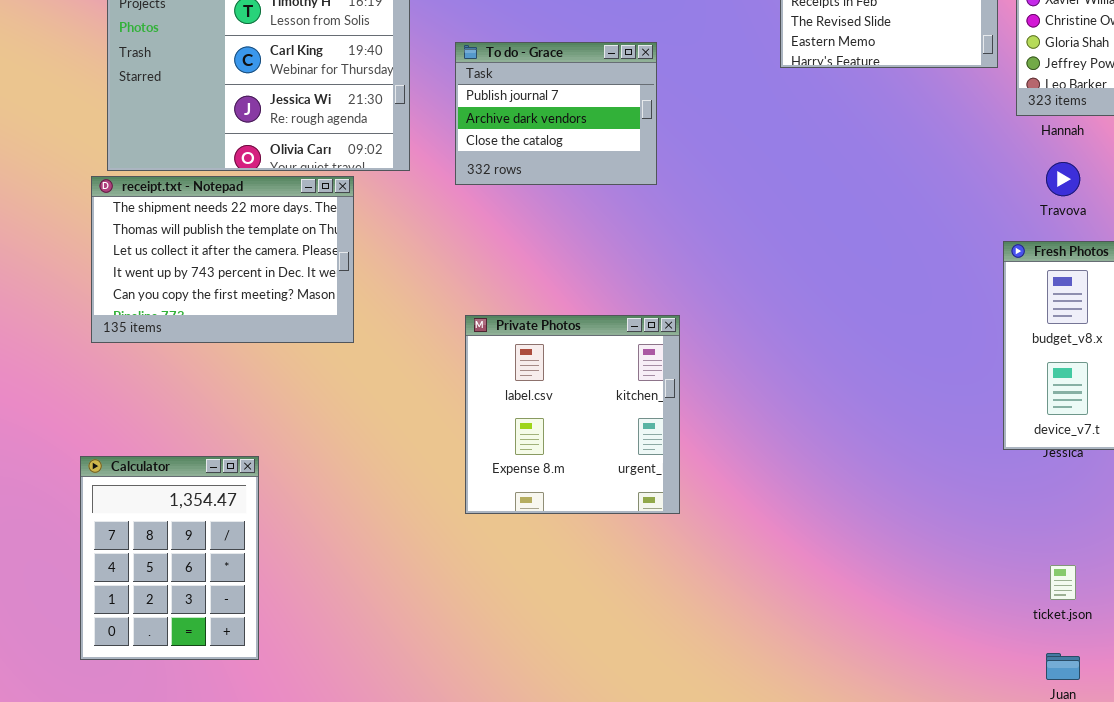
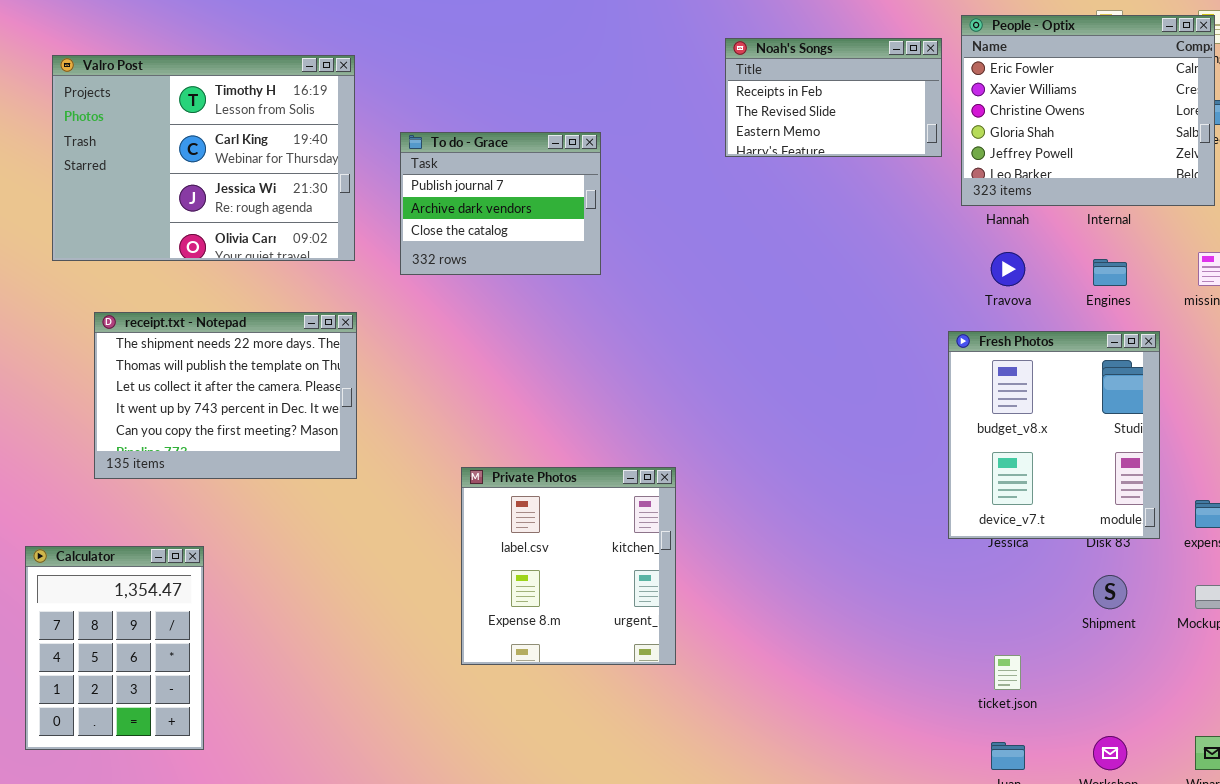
receipt.txt - Notepad: [91,176,354,343] -> [94,312,357,479], moved
Private Photos: [465,315,680,514] -> [461,467,676,665], moved

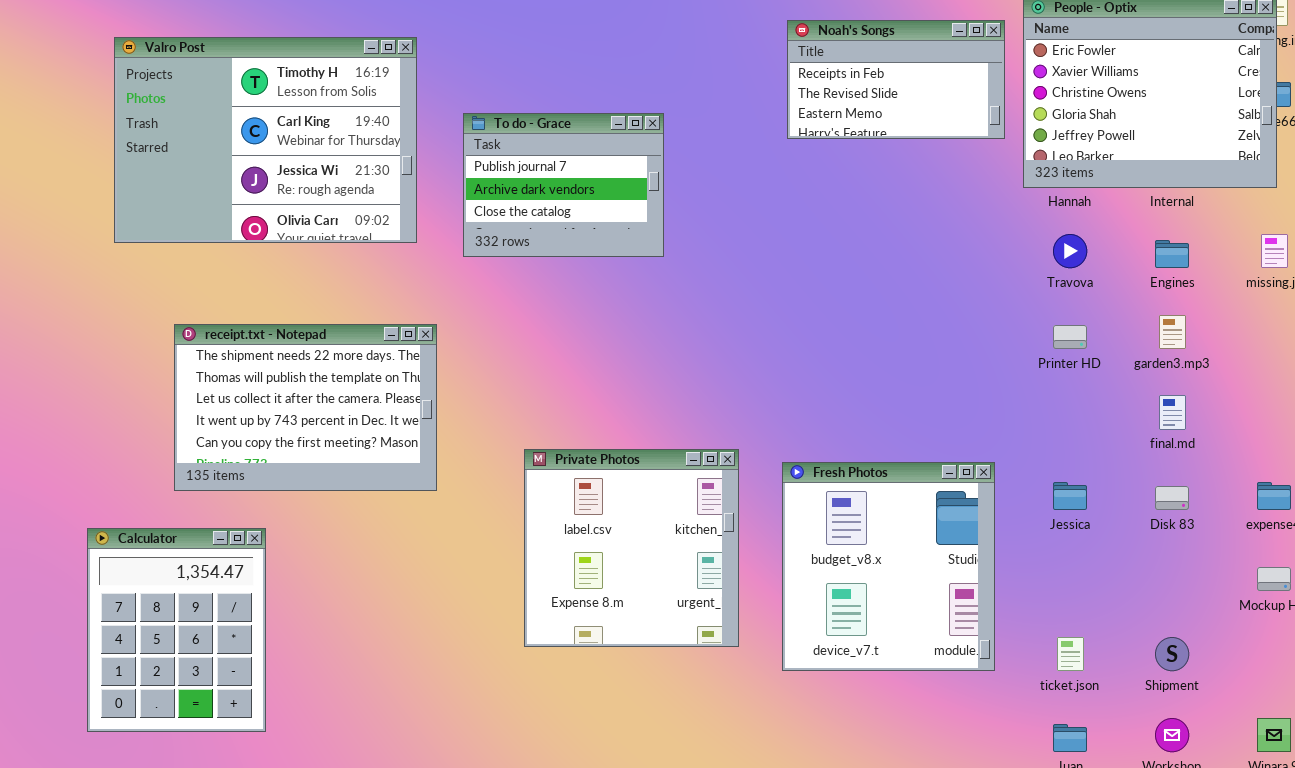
receipt.txt - Notepad: [94,312,357,479] -> [174,324,437,491], moved
Fresh Photos: [948,331,1160,539] -> [782,462,995,671], moved
Shipment: [1093,575,1127,609] -> [1155,637,1189,671], moved

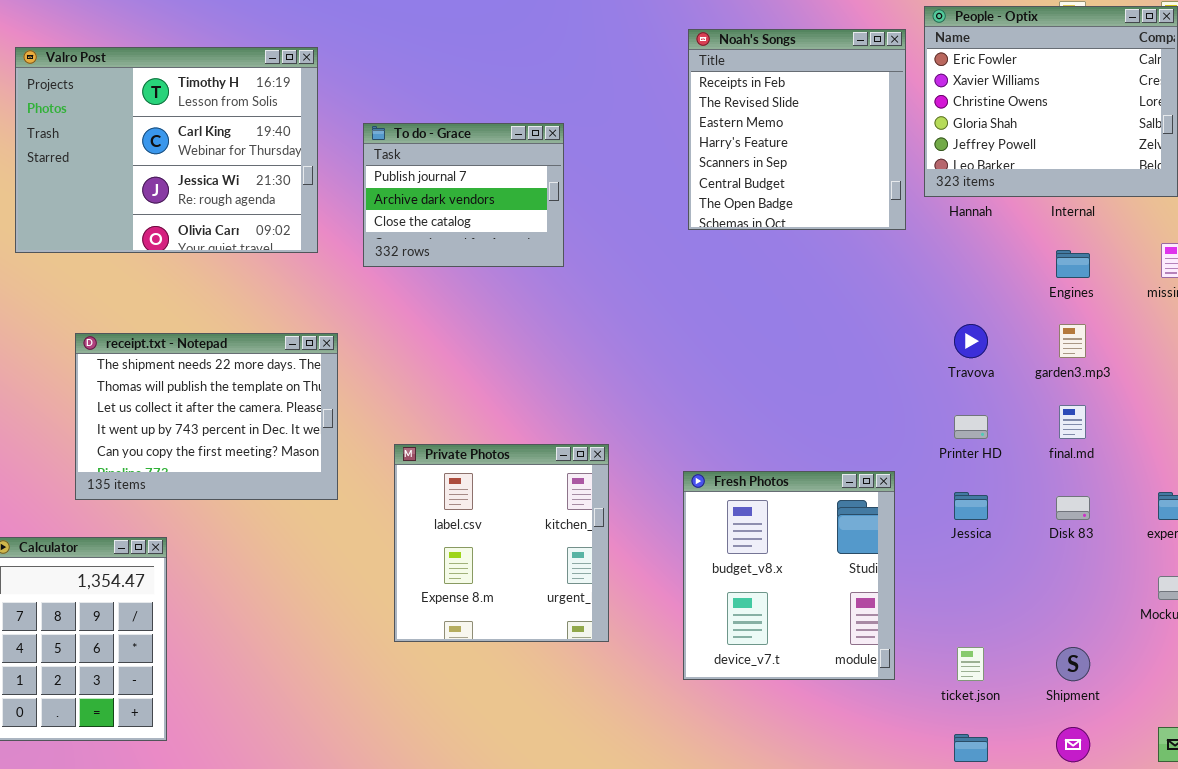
Noah's Songs: [787,20,1005,139] -> [688,29,906,230], resized
Travova: [1053,234,1087,268] -> [954,324,988,358], moved
Printer HD: [1053,325,1087,349] -> [954,415,988,439], moved
Private Photos: [524,449,739,647] -> [394,444,609,642], moved

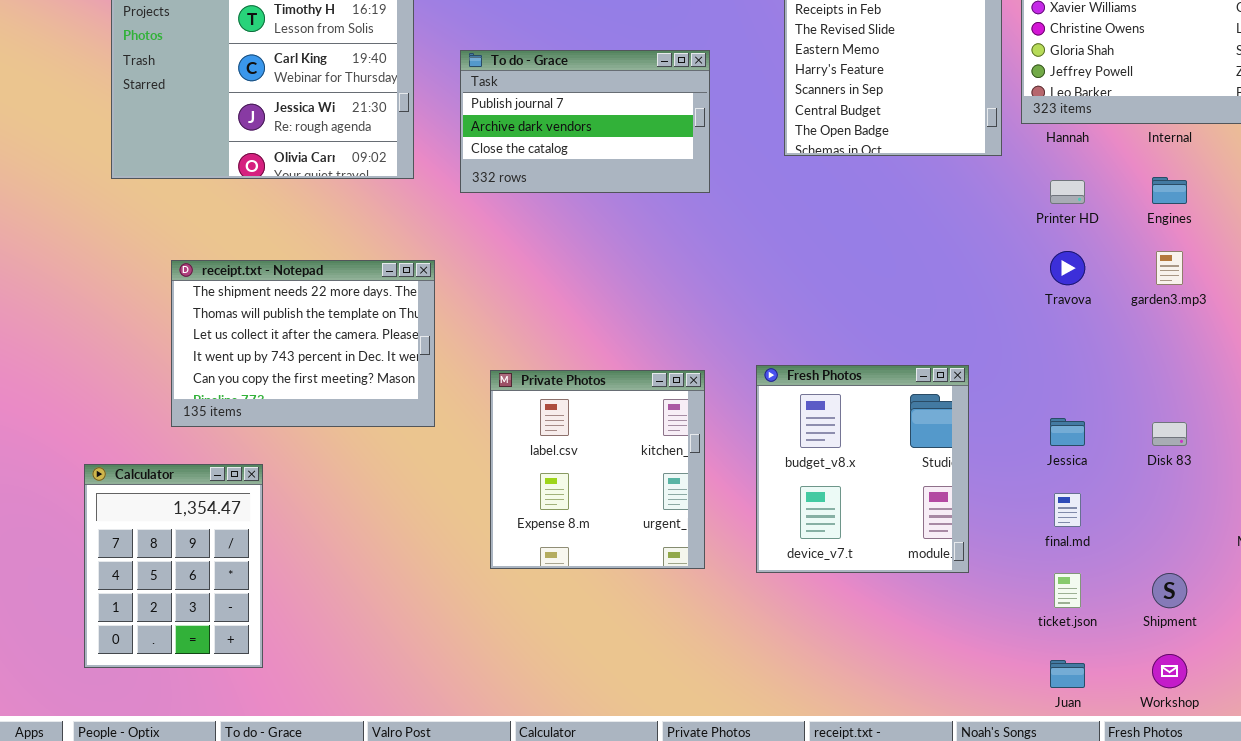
To do - Grace: [363,123,564,267] -> [460,50,710,193], resized
final.md: [1059,405,1086,439] -> [1054,493,1081,527], moved
Printer HD: [954,415,988,439] -> [1050,180,1085,204], moved
Fresh Photos: [683,471,895,680] -> [756,365,969,573], moved

